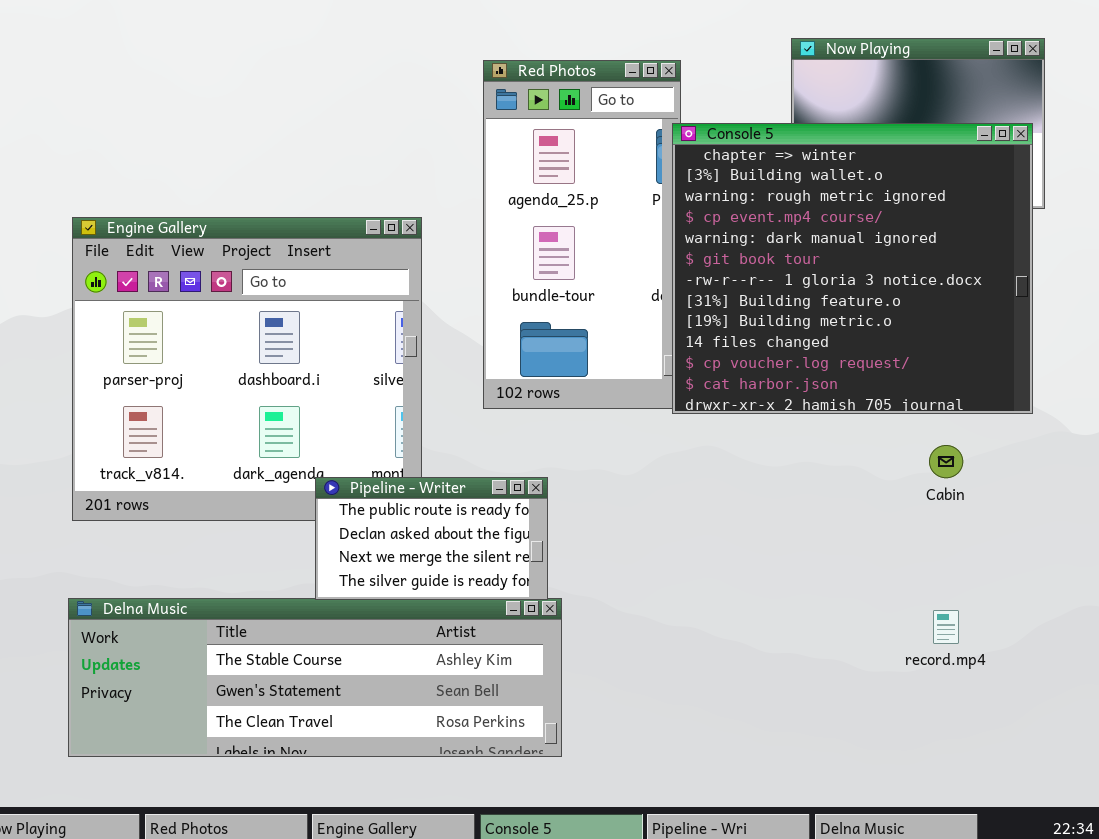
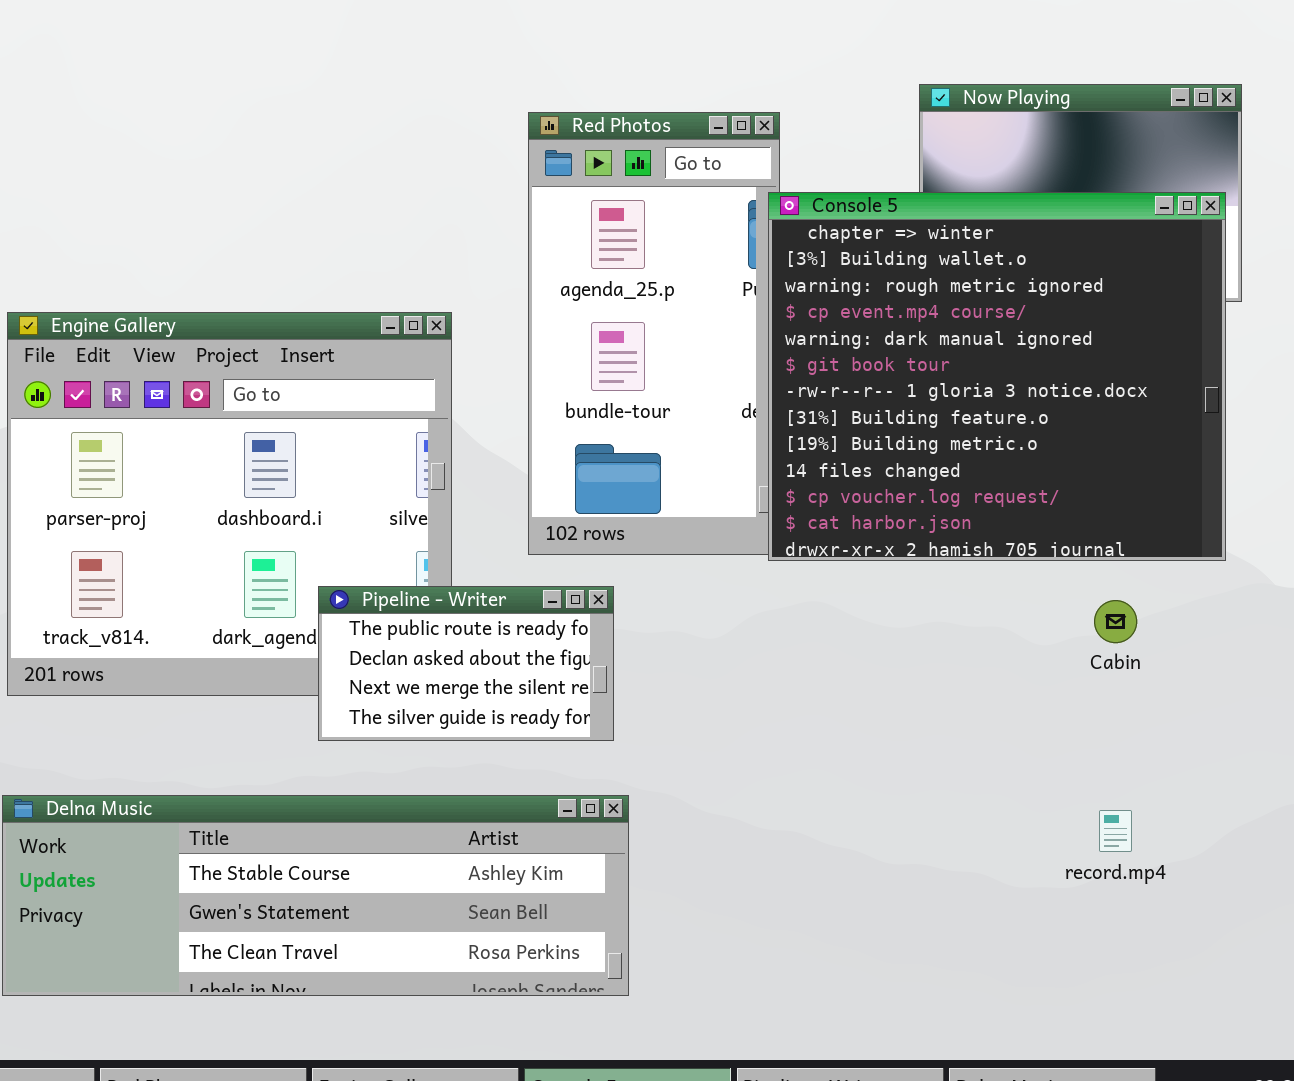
Pipeline - Writer: [315,477,548,600] -> [318,586,614,741], moved

